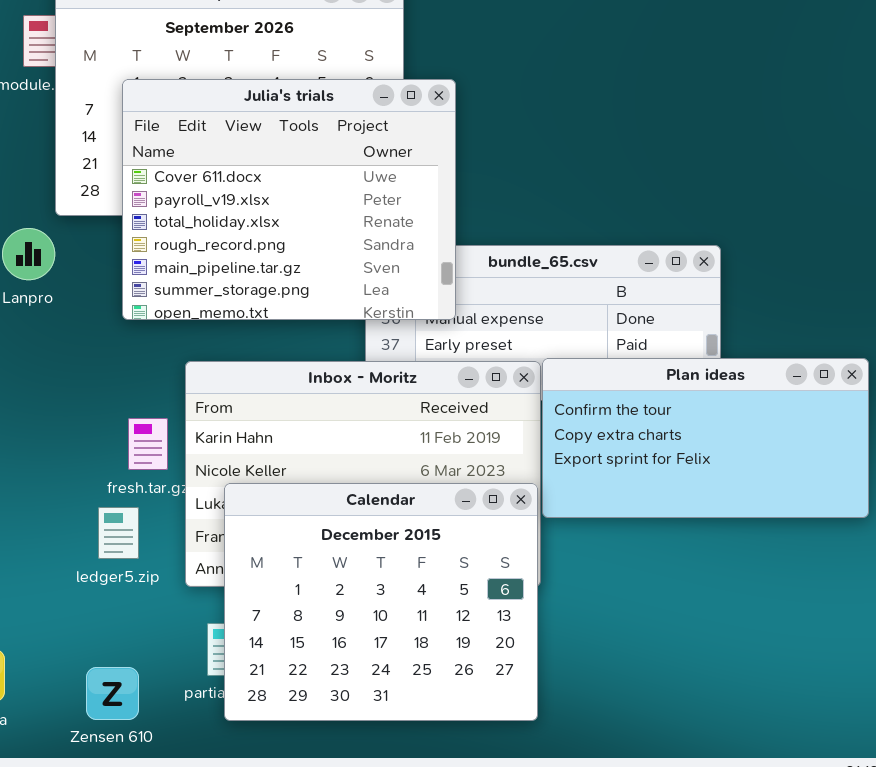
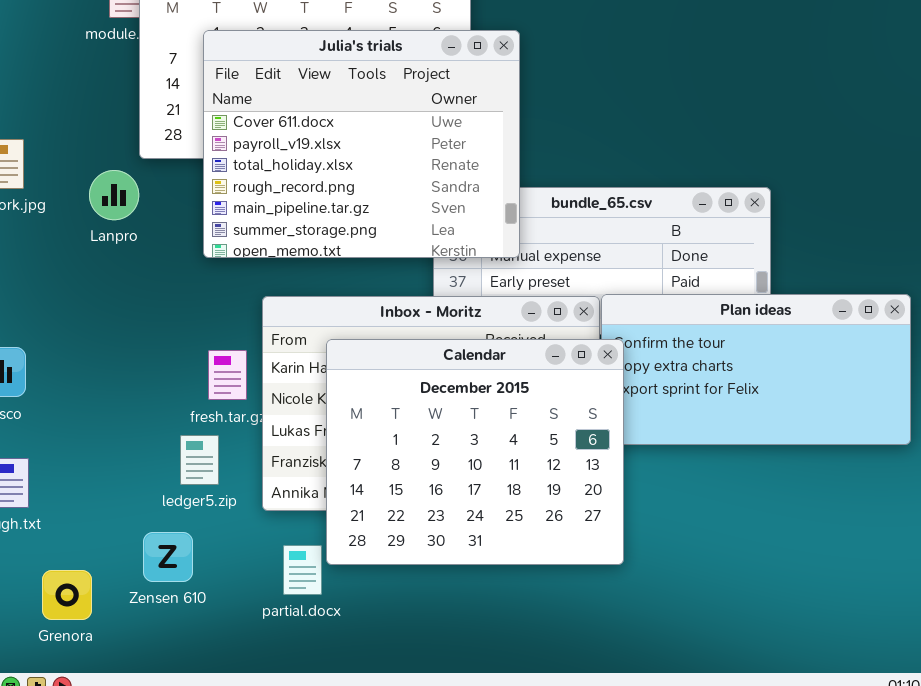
Calendar: [224,483,538,721] -> [326,339,624,565], moved
Zensen 610: [86,667,139,720] -> [143,532,193,582], moved

